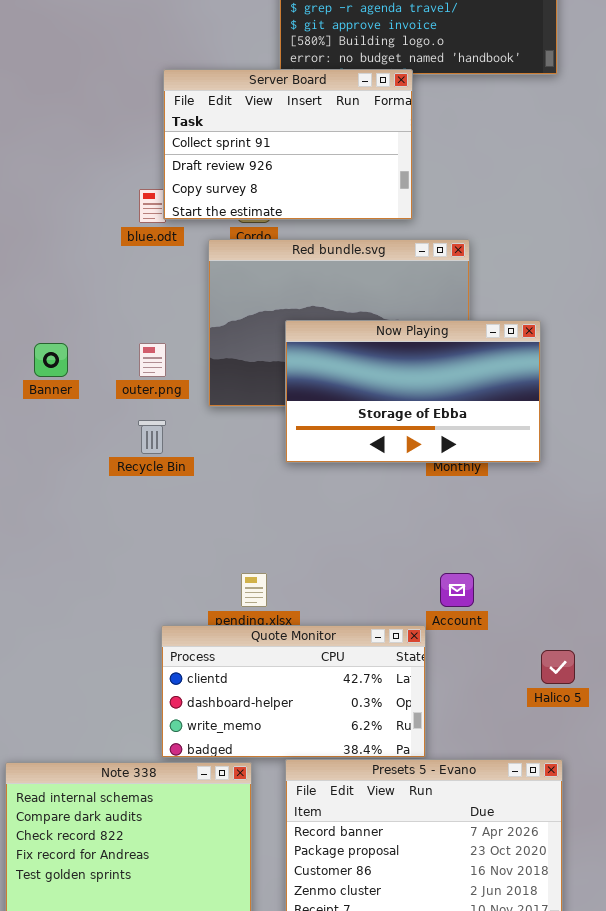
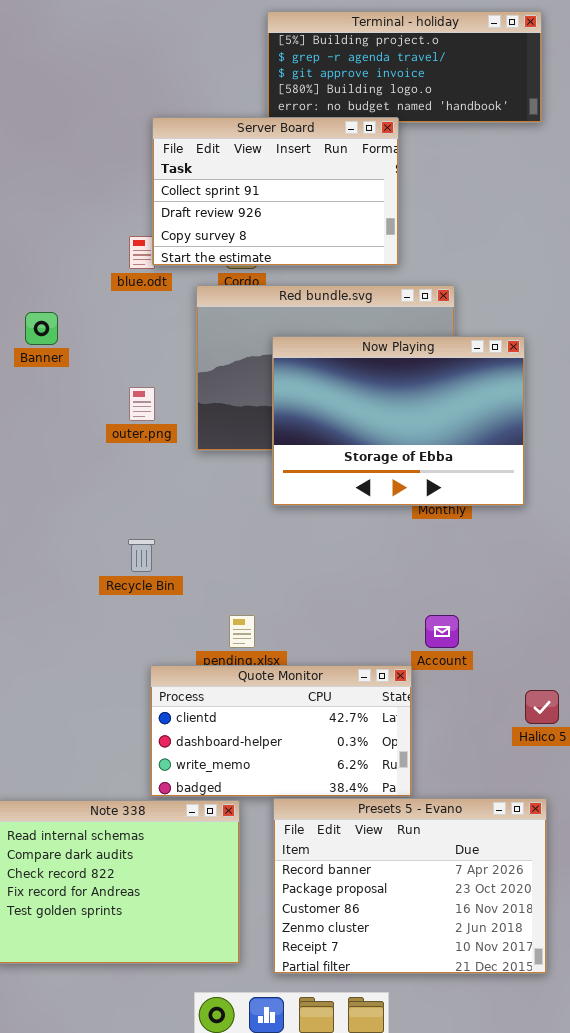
Now Playing: [285,320,541,463] -> [272,336,525,506], resized
Banner: [34,343,68,377] -> [25,312,58,345], moved
Recycle Bin: [138,420,166,454] -> [128,539,155,572], moved

